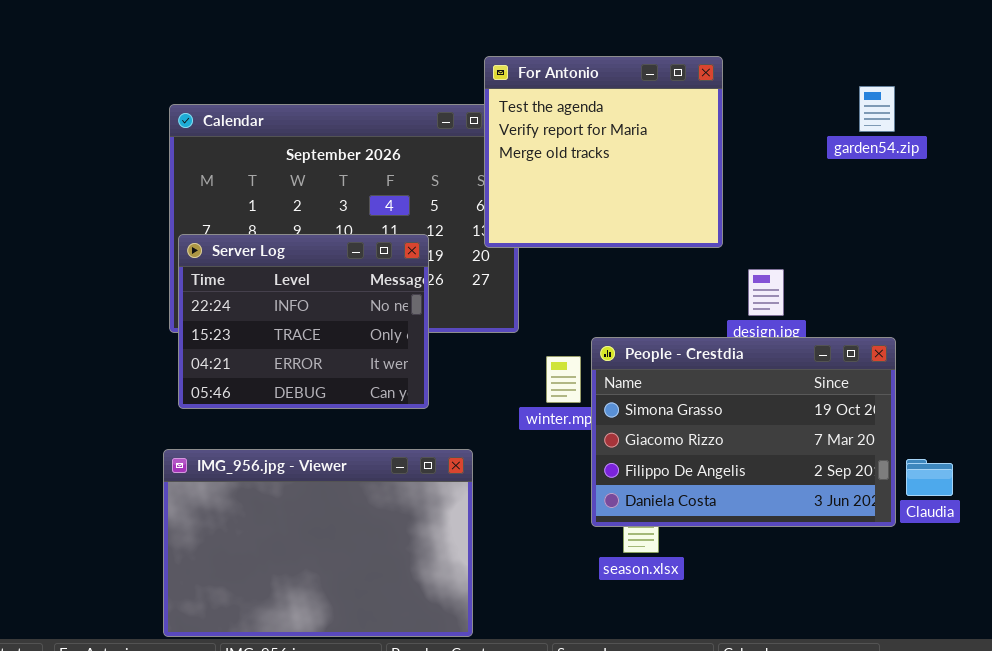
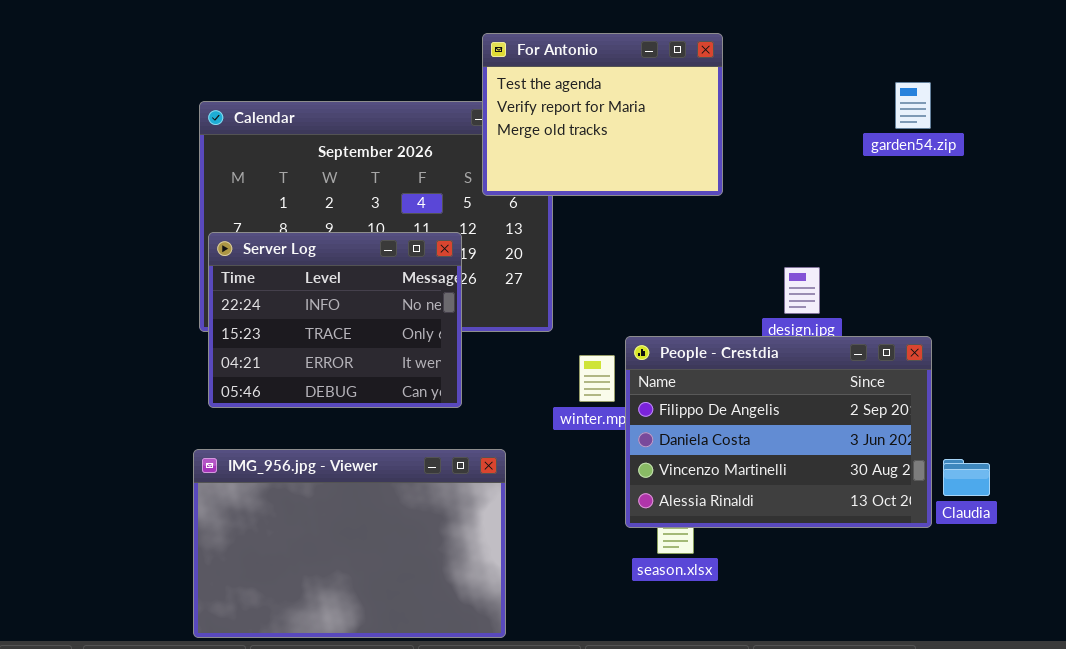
For Antonio: [484,56,723,248] -> [482,33,723,196], moved, resized
People - Crestdia: [591,337,896,527] -> [625,336,932,528], scrolled down 2 rows

